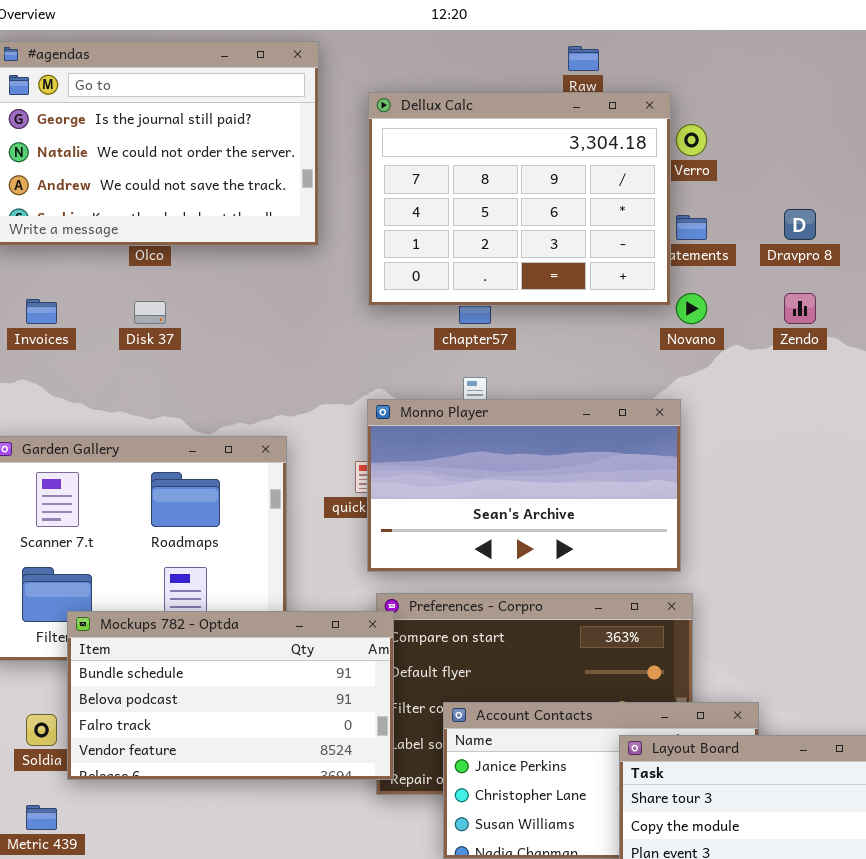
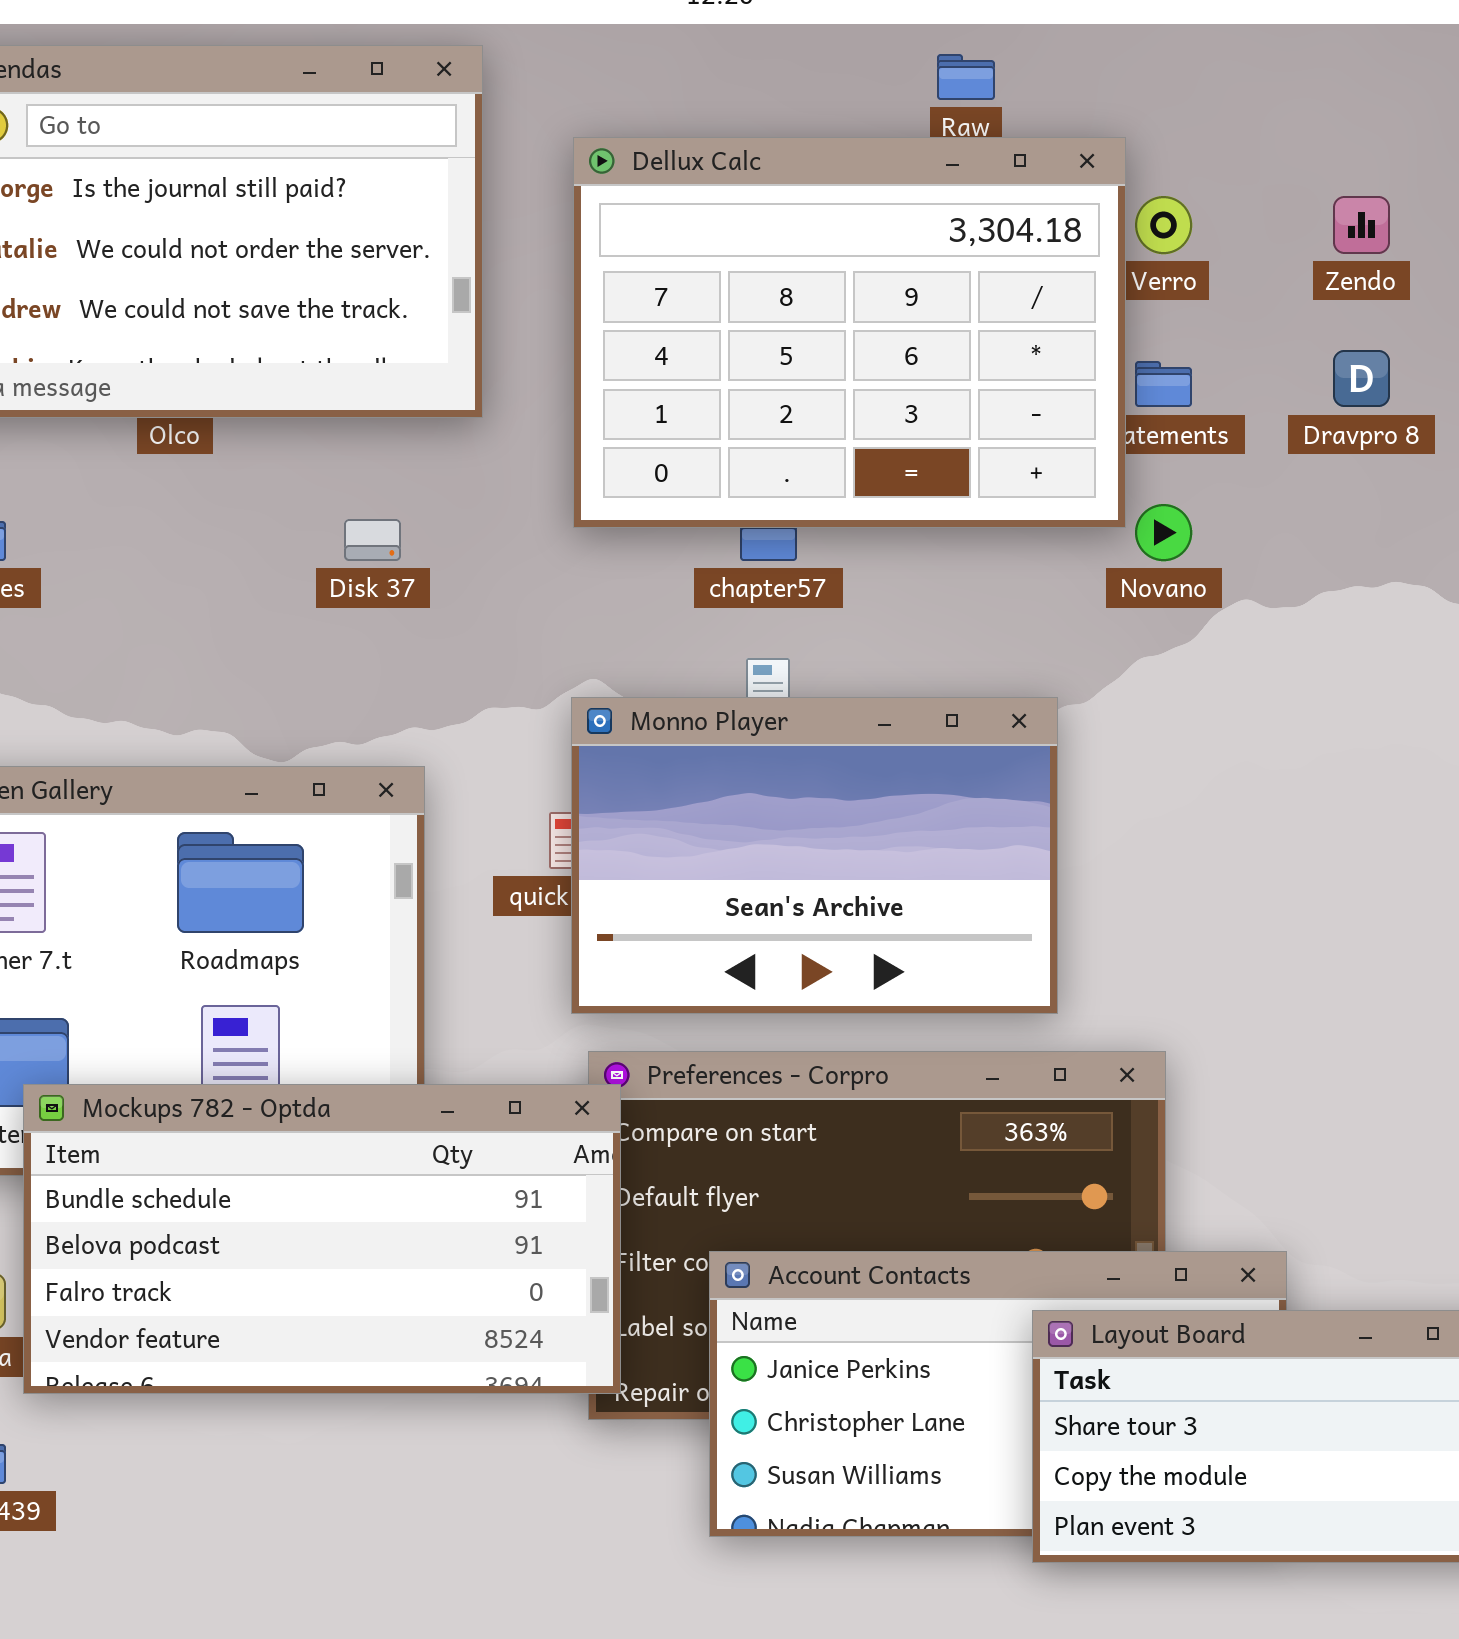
Zendo: [784,293,816,324] -> [1333,196,1390,254], moved
Disk 37: [134,301,166,324] -> [344,519,401,561], moved
Monno Player: [367,399,681,572] -> [571,697,1058,1014], resized

